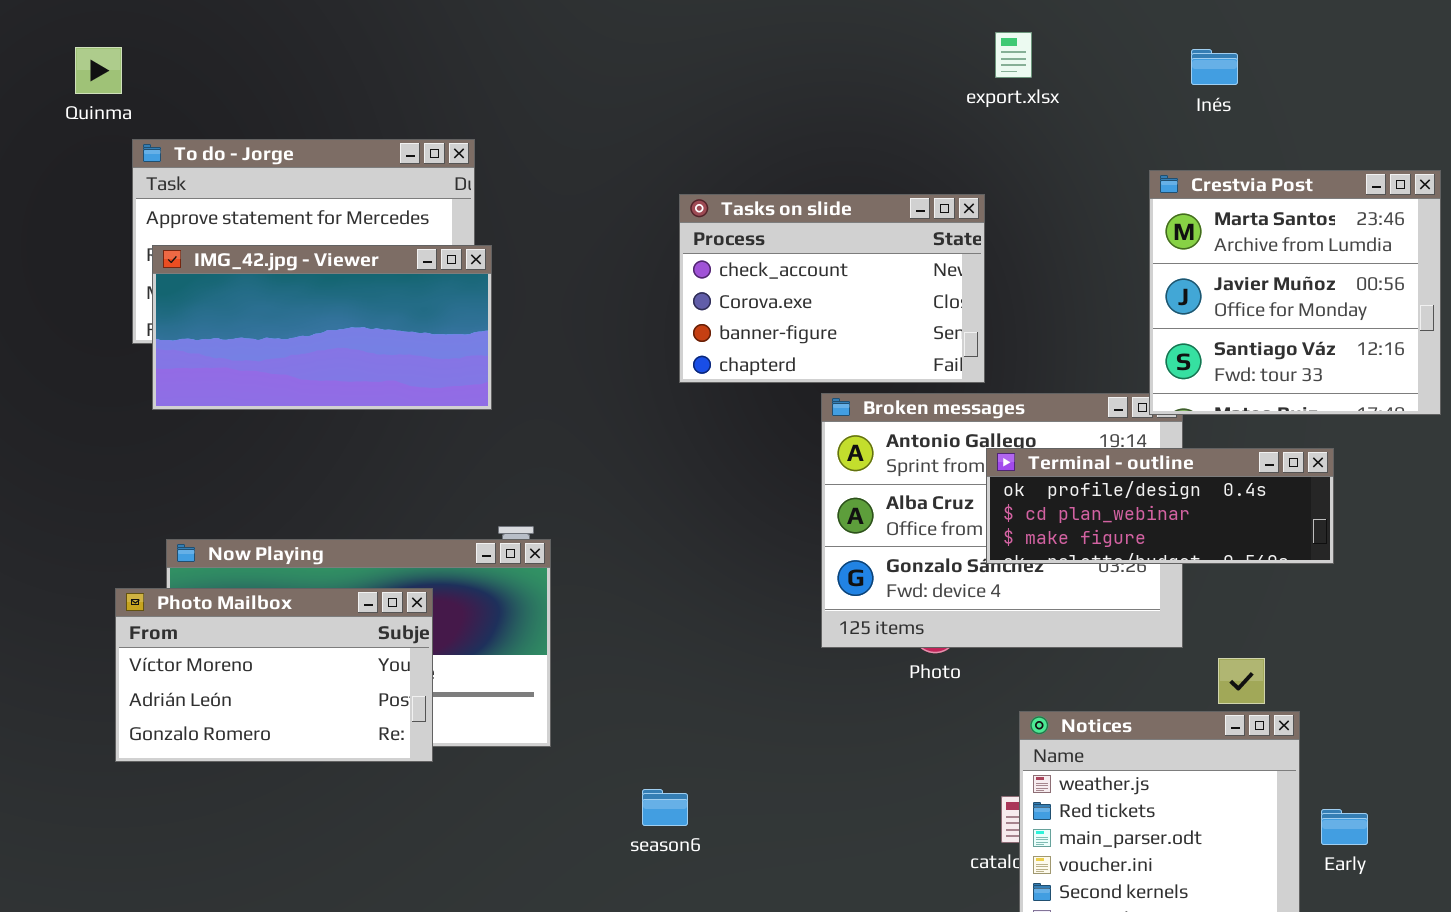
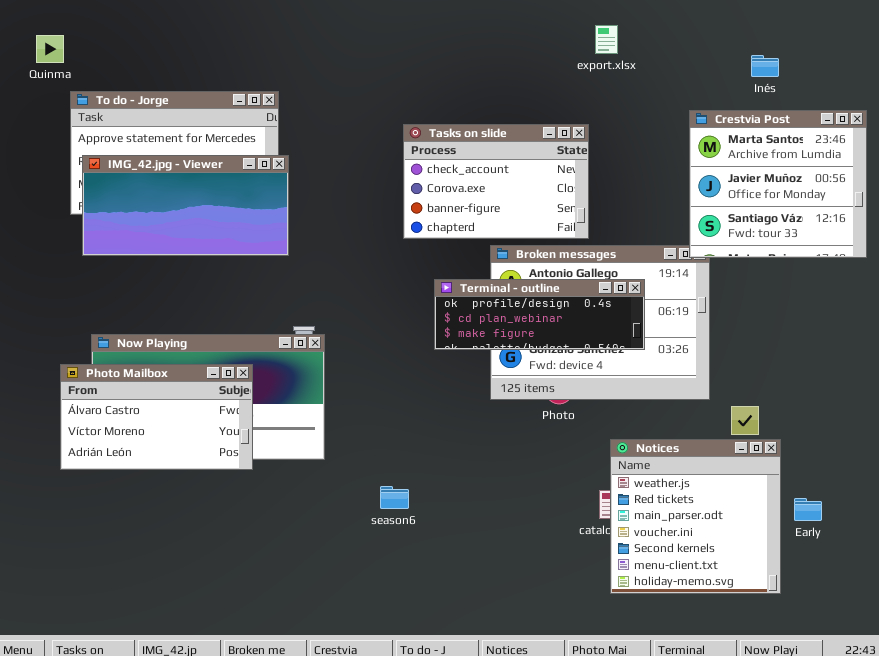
Inés: [1191,49,1238,85] -> [751,55,779,77], moved
Terminal - outline: [986,448,1334,564] -> [434,279,645,350], moved
Photo Mailbox: [115,588,433,762] -> [60,364,253,470], scrolled up 1 row

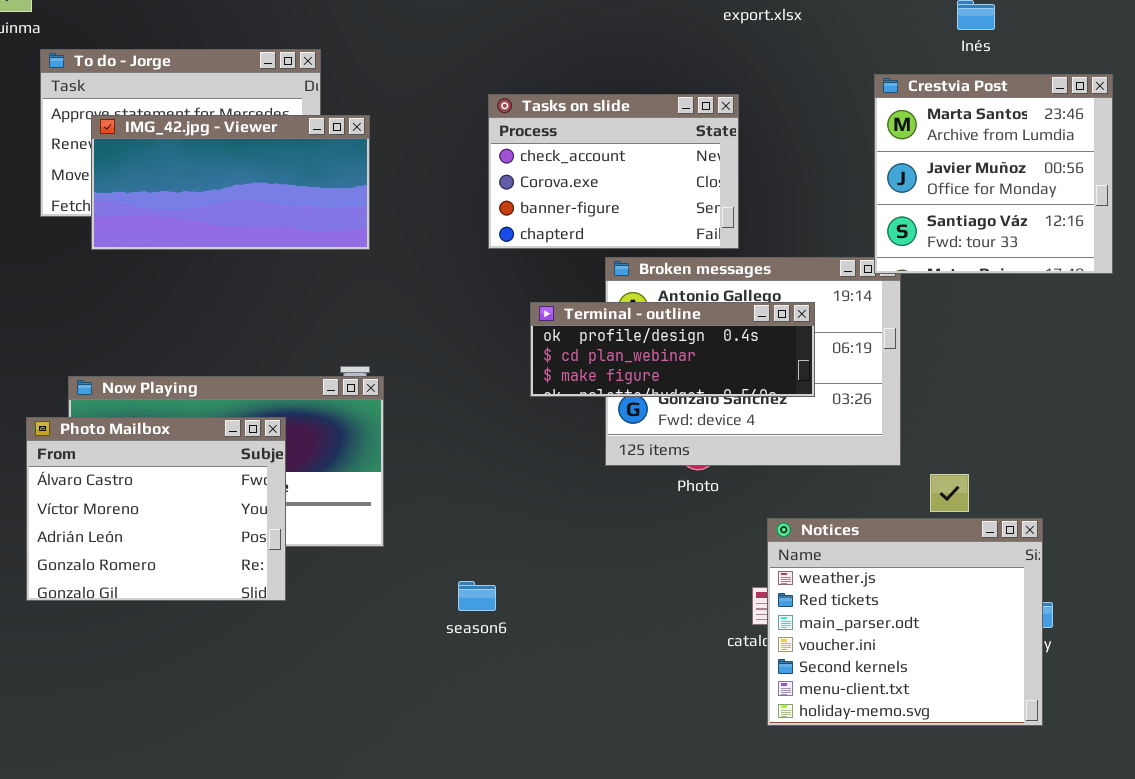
IMG_42.jpg - Viewer: [82,155,289,256] -> [91,115,370,250], moved
Photo Mailbox: [60,364,253,470] -> [26,417,286,601], resized
Notices: [610,439,781,594] -> [767,518,1043,726], resized

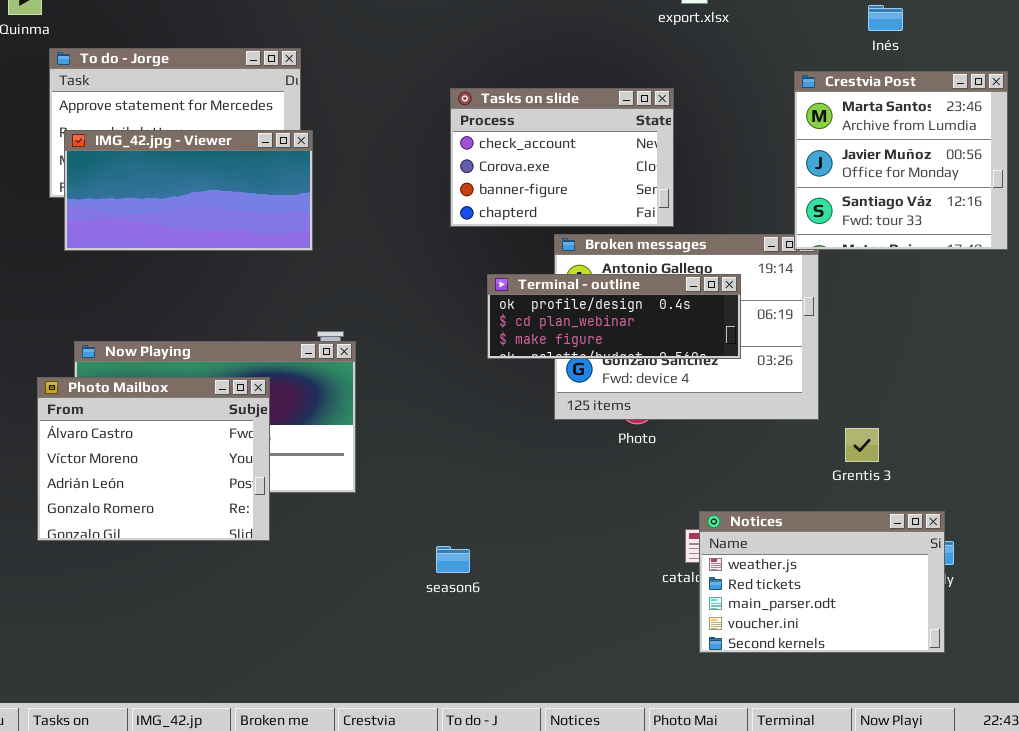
IMG_42.jpg - Viewer: [91,115,370,250] -> [64,130,313,251], moved
Notices: [767,518,1043,726] -> [699,511,945,653], resized
season6: [458,581,496,611] -> [436,546,470,573], moved

